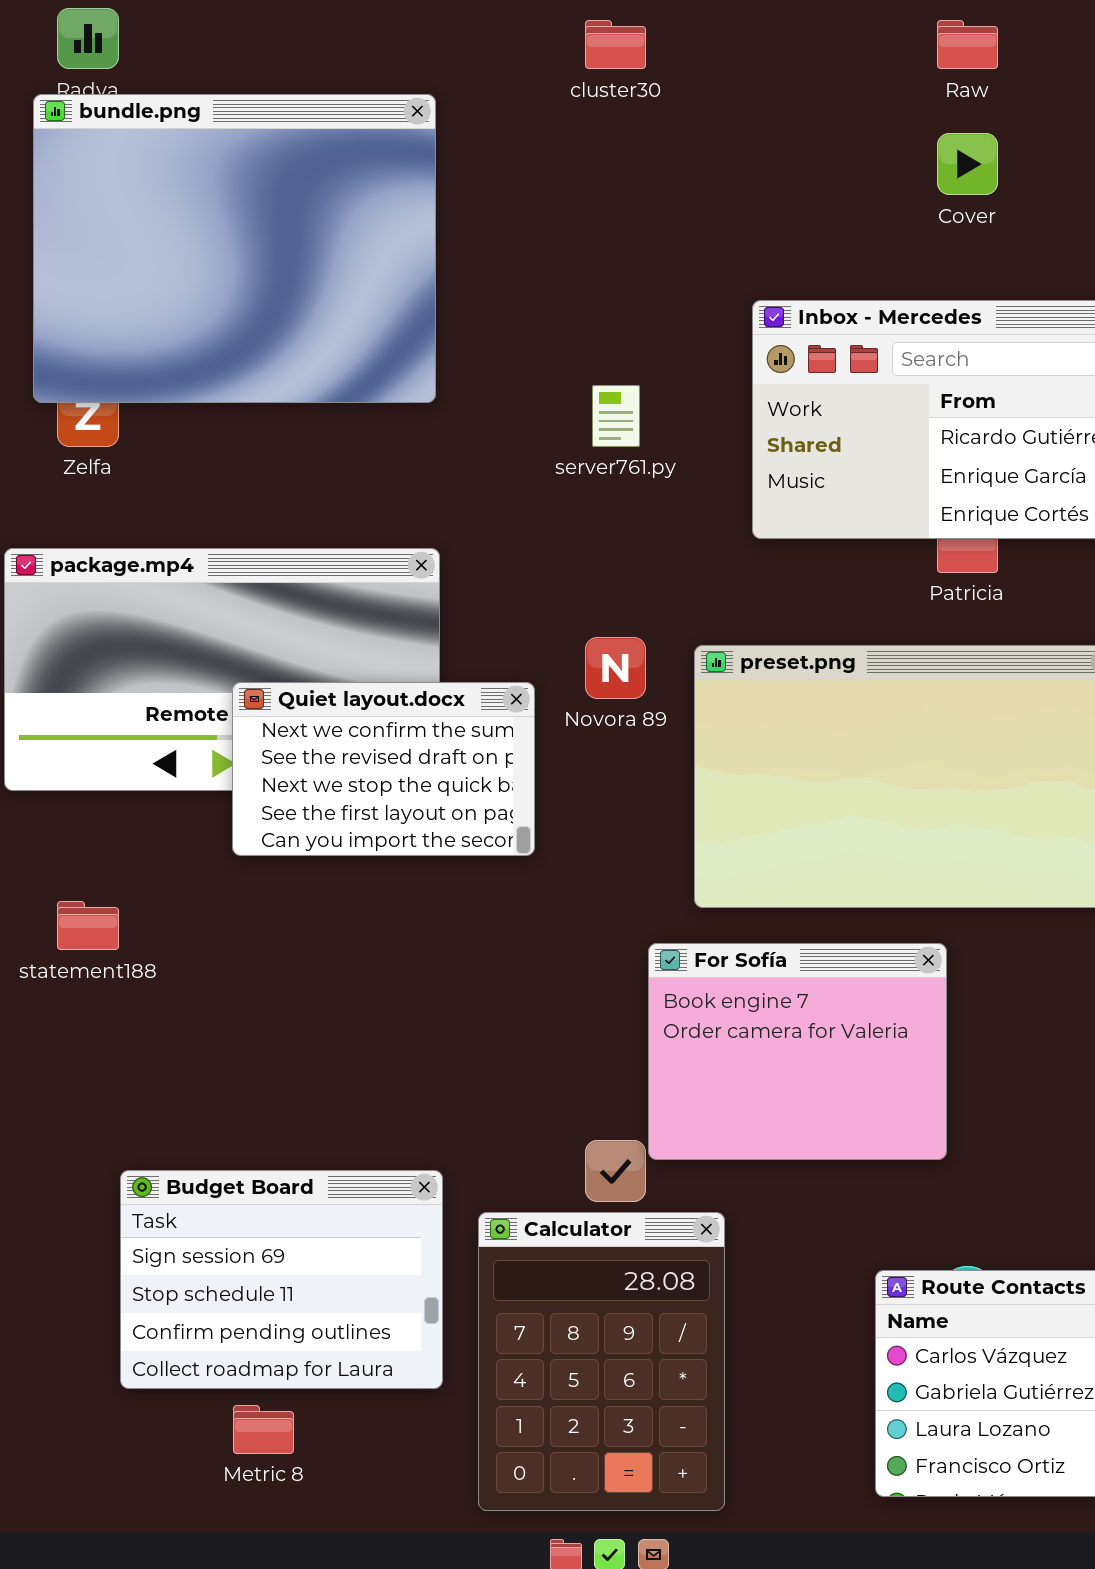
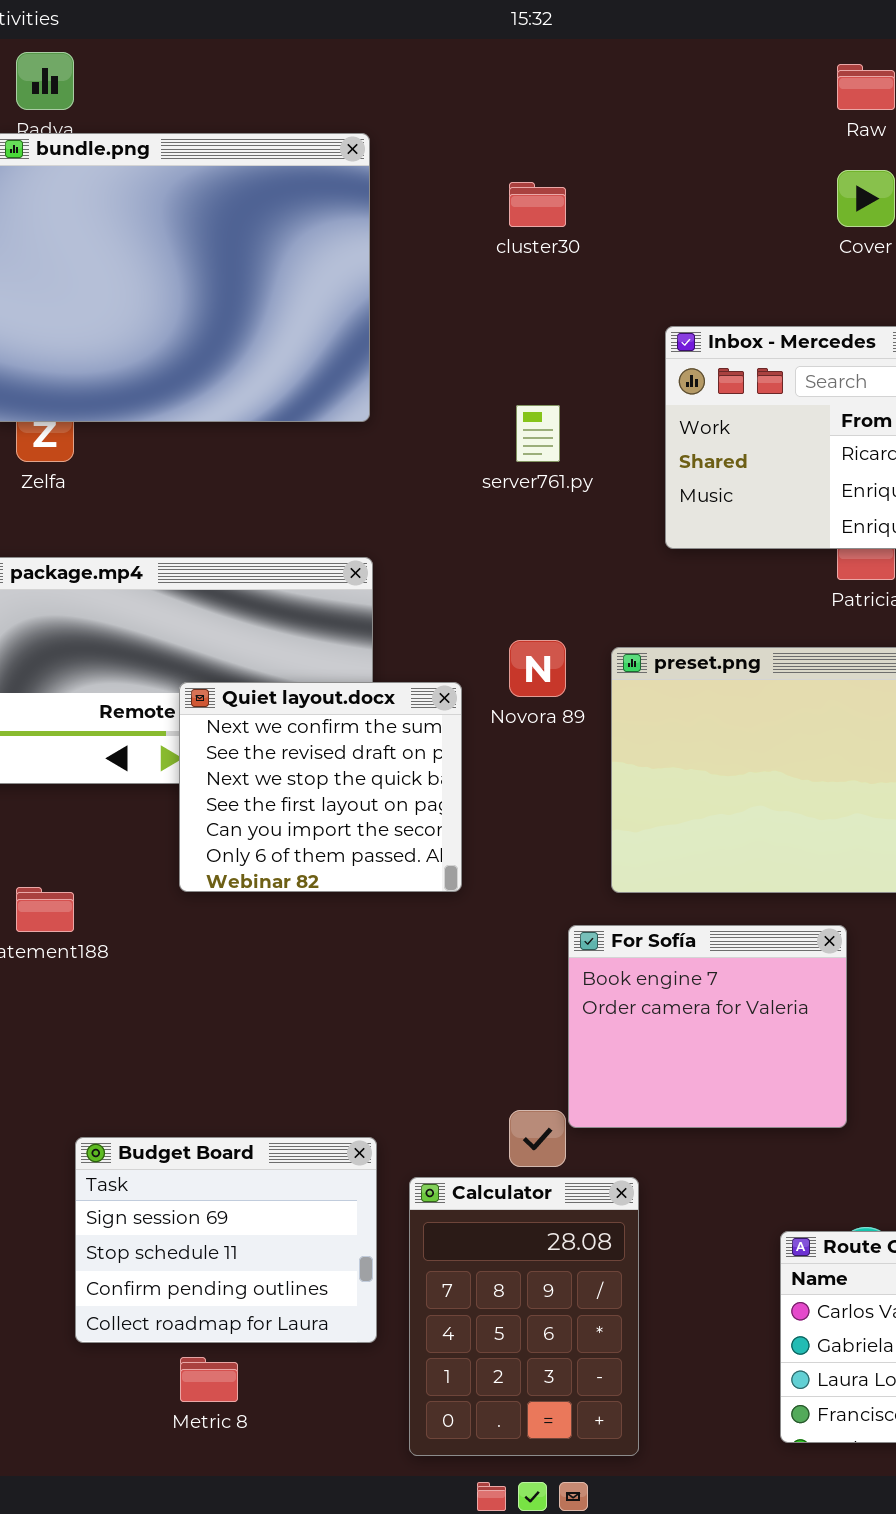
cluster30: [585,20,646,69] -> [509,182,566,227], moved
Quiet layout.docx: [232,682,535,856] -> [179,682,462,892], resized

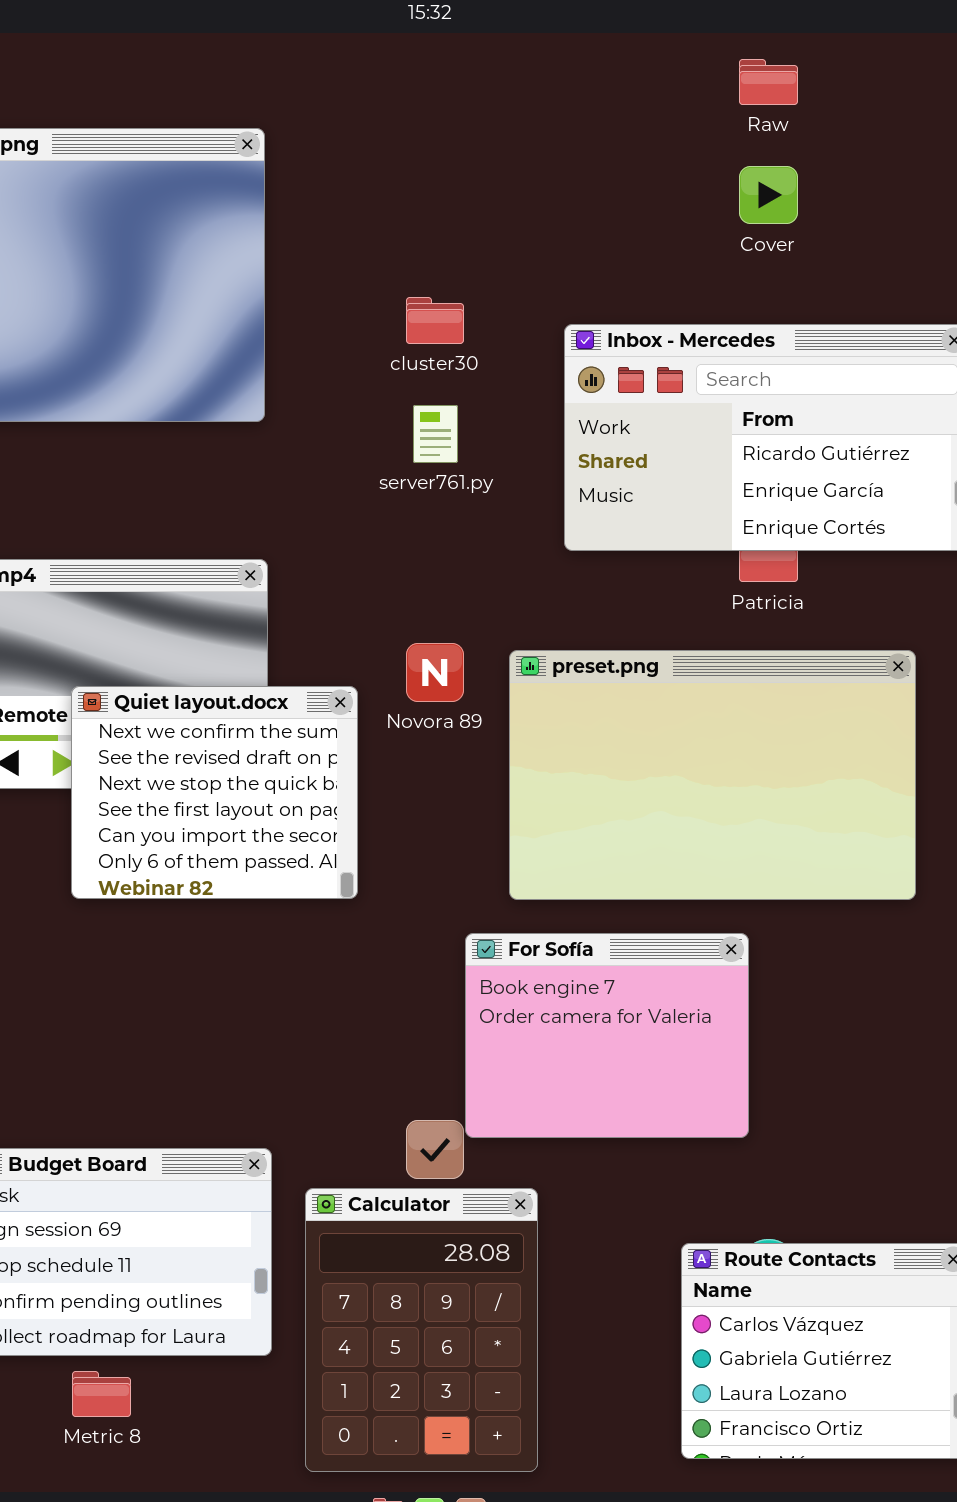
cluster30: [509,182,566,227] -> [406,297,464,344], moved

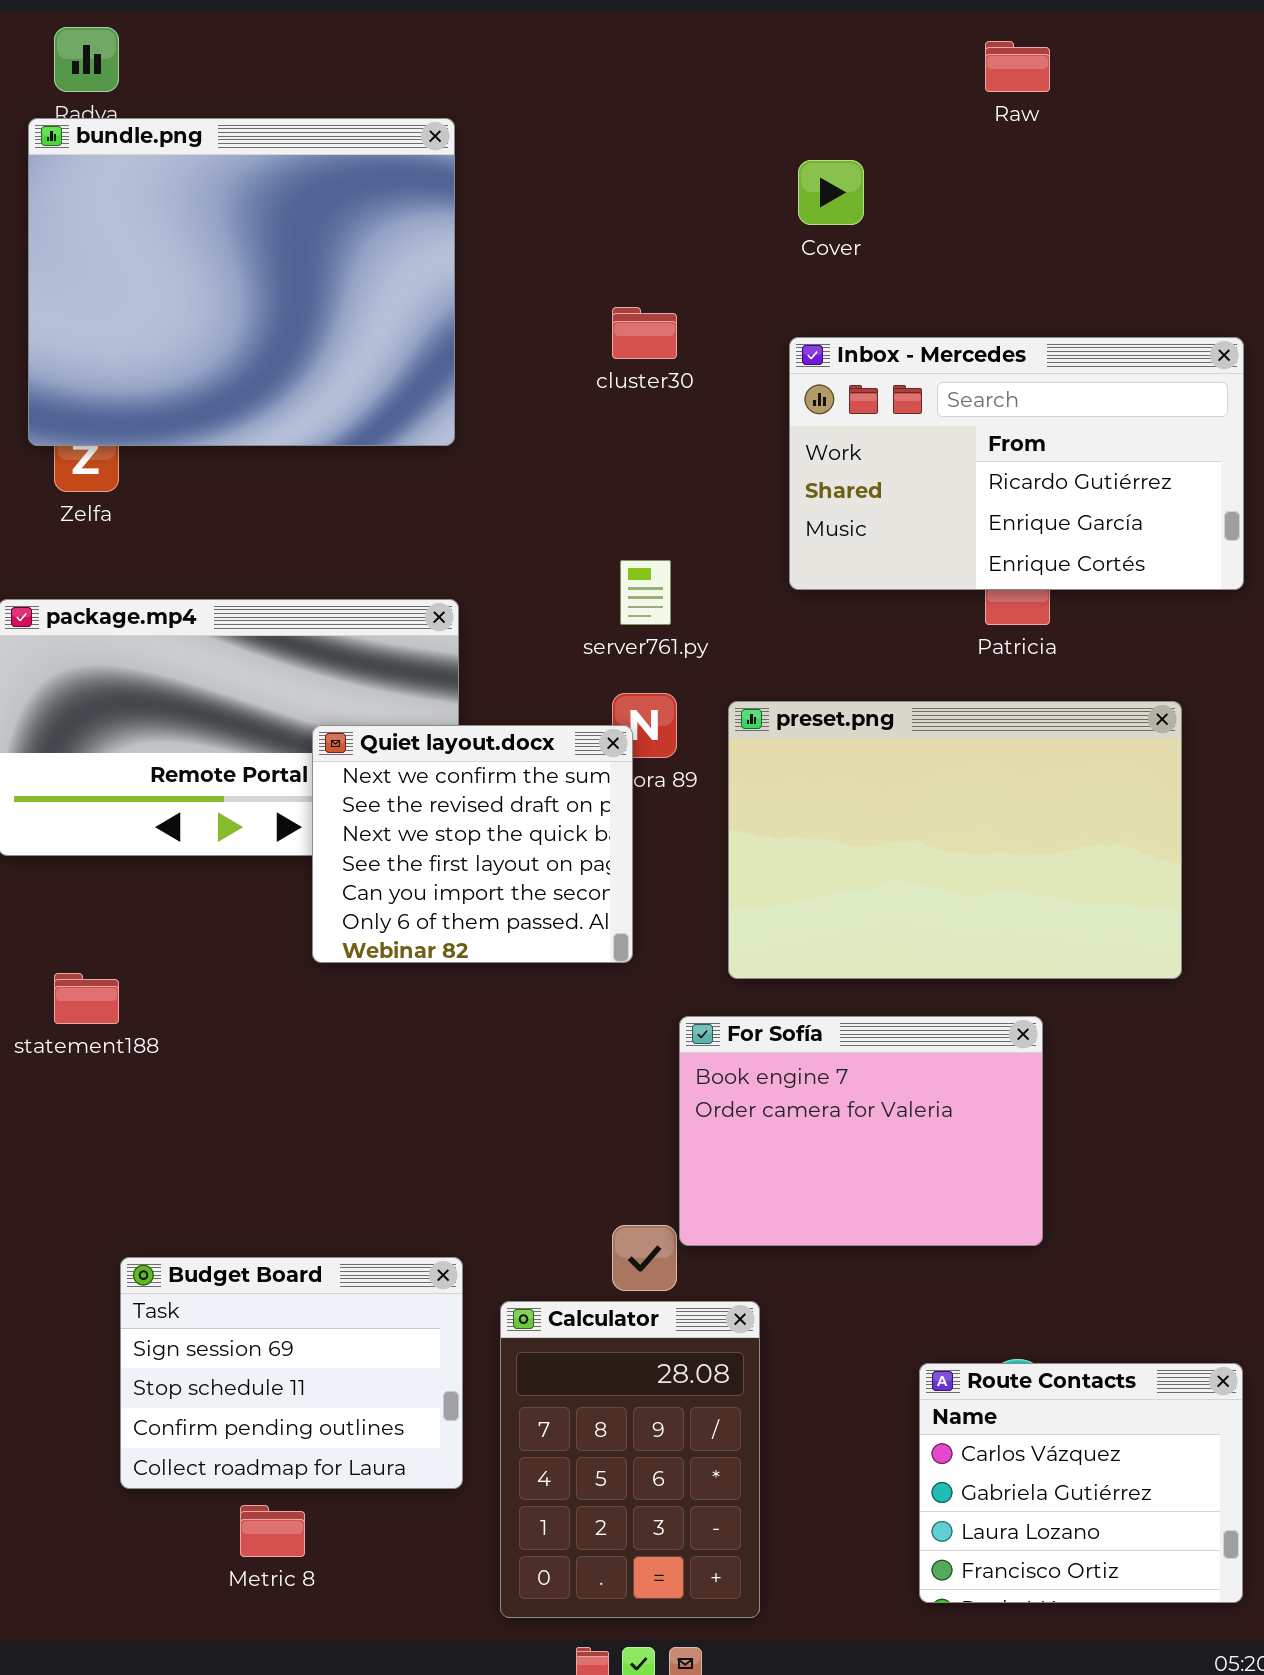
Cover: [739,166,798,224] -> [798,160,864,225], moved
server761.py: [413,405,458,463] -> [620,560,671,625], moved
Quiet layout.docx: [71,686,358,899] -> [312,725,633,963], moved
For Sofía: [465,933,749,1138] -> [679,1016,1043,1246], resized

